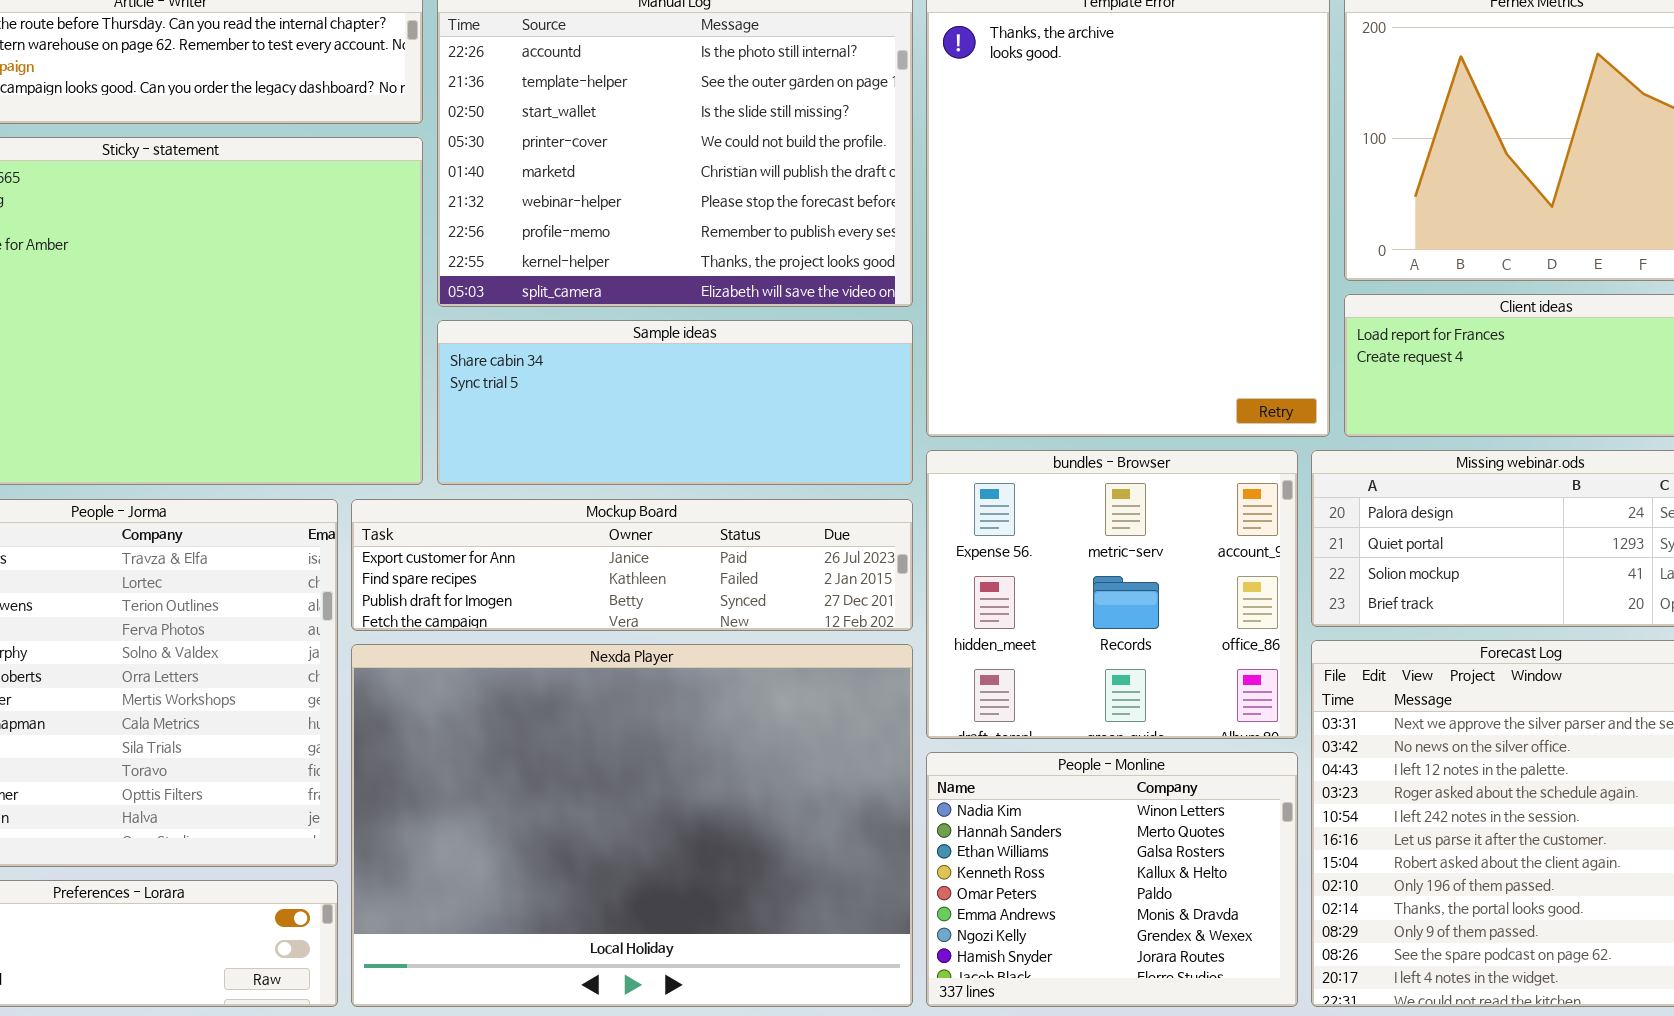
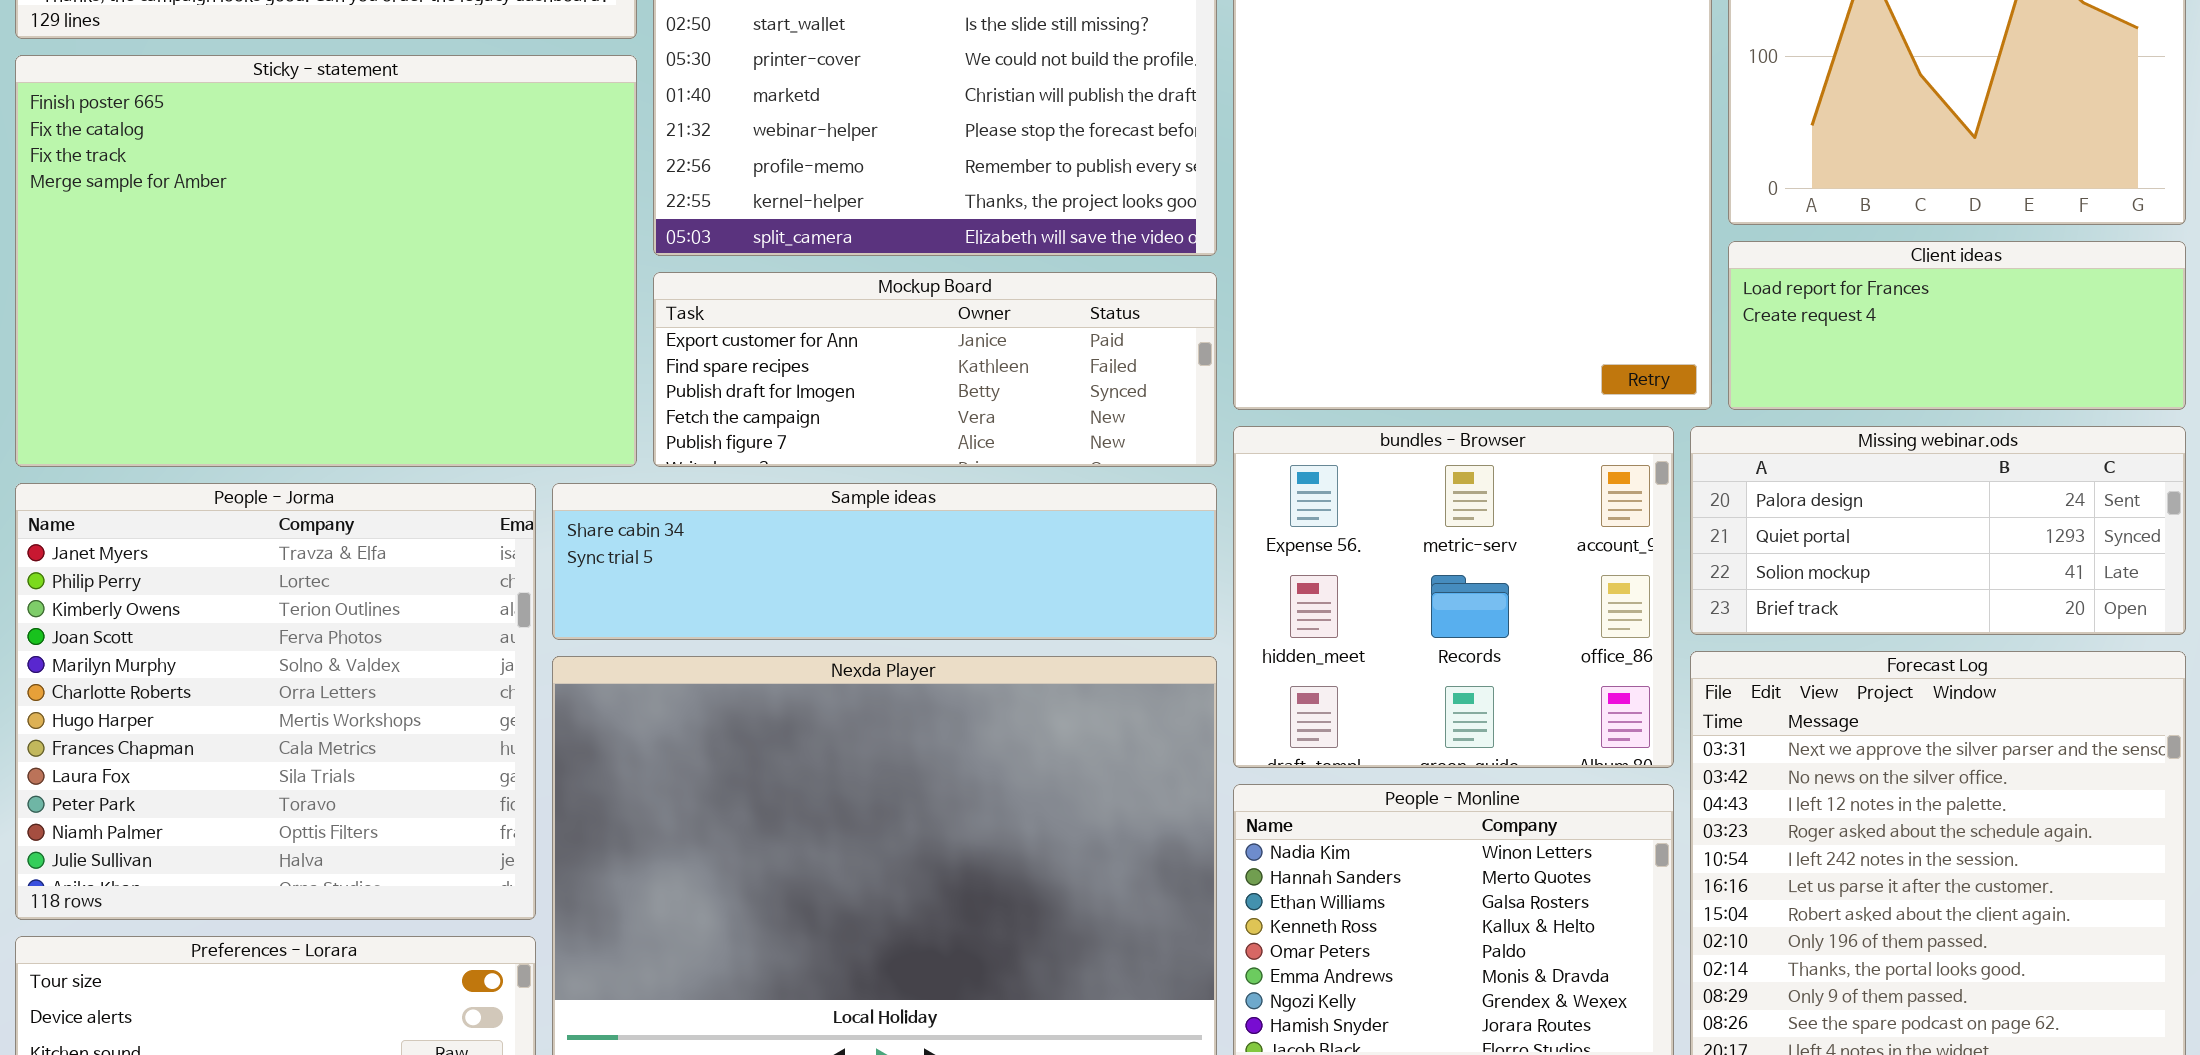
Sample ideas: [437,320,913,485] -> [552,483,1217,640], moved, resized
Mockup Board: [351,499,913,631] -> [653,272,1217,467], moved, resized

